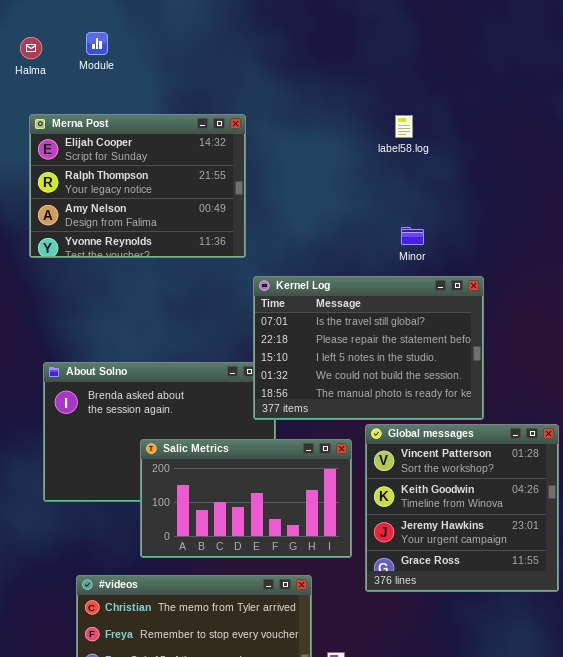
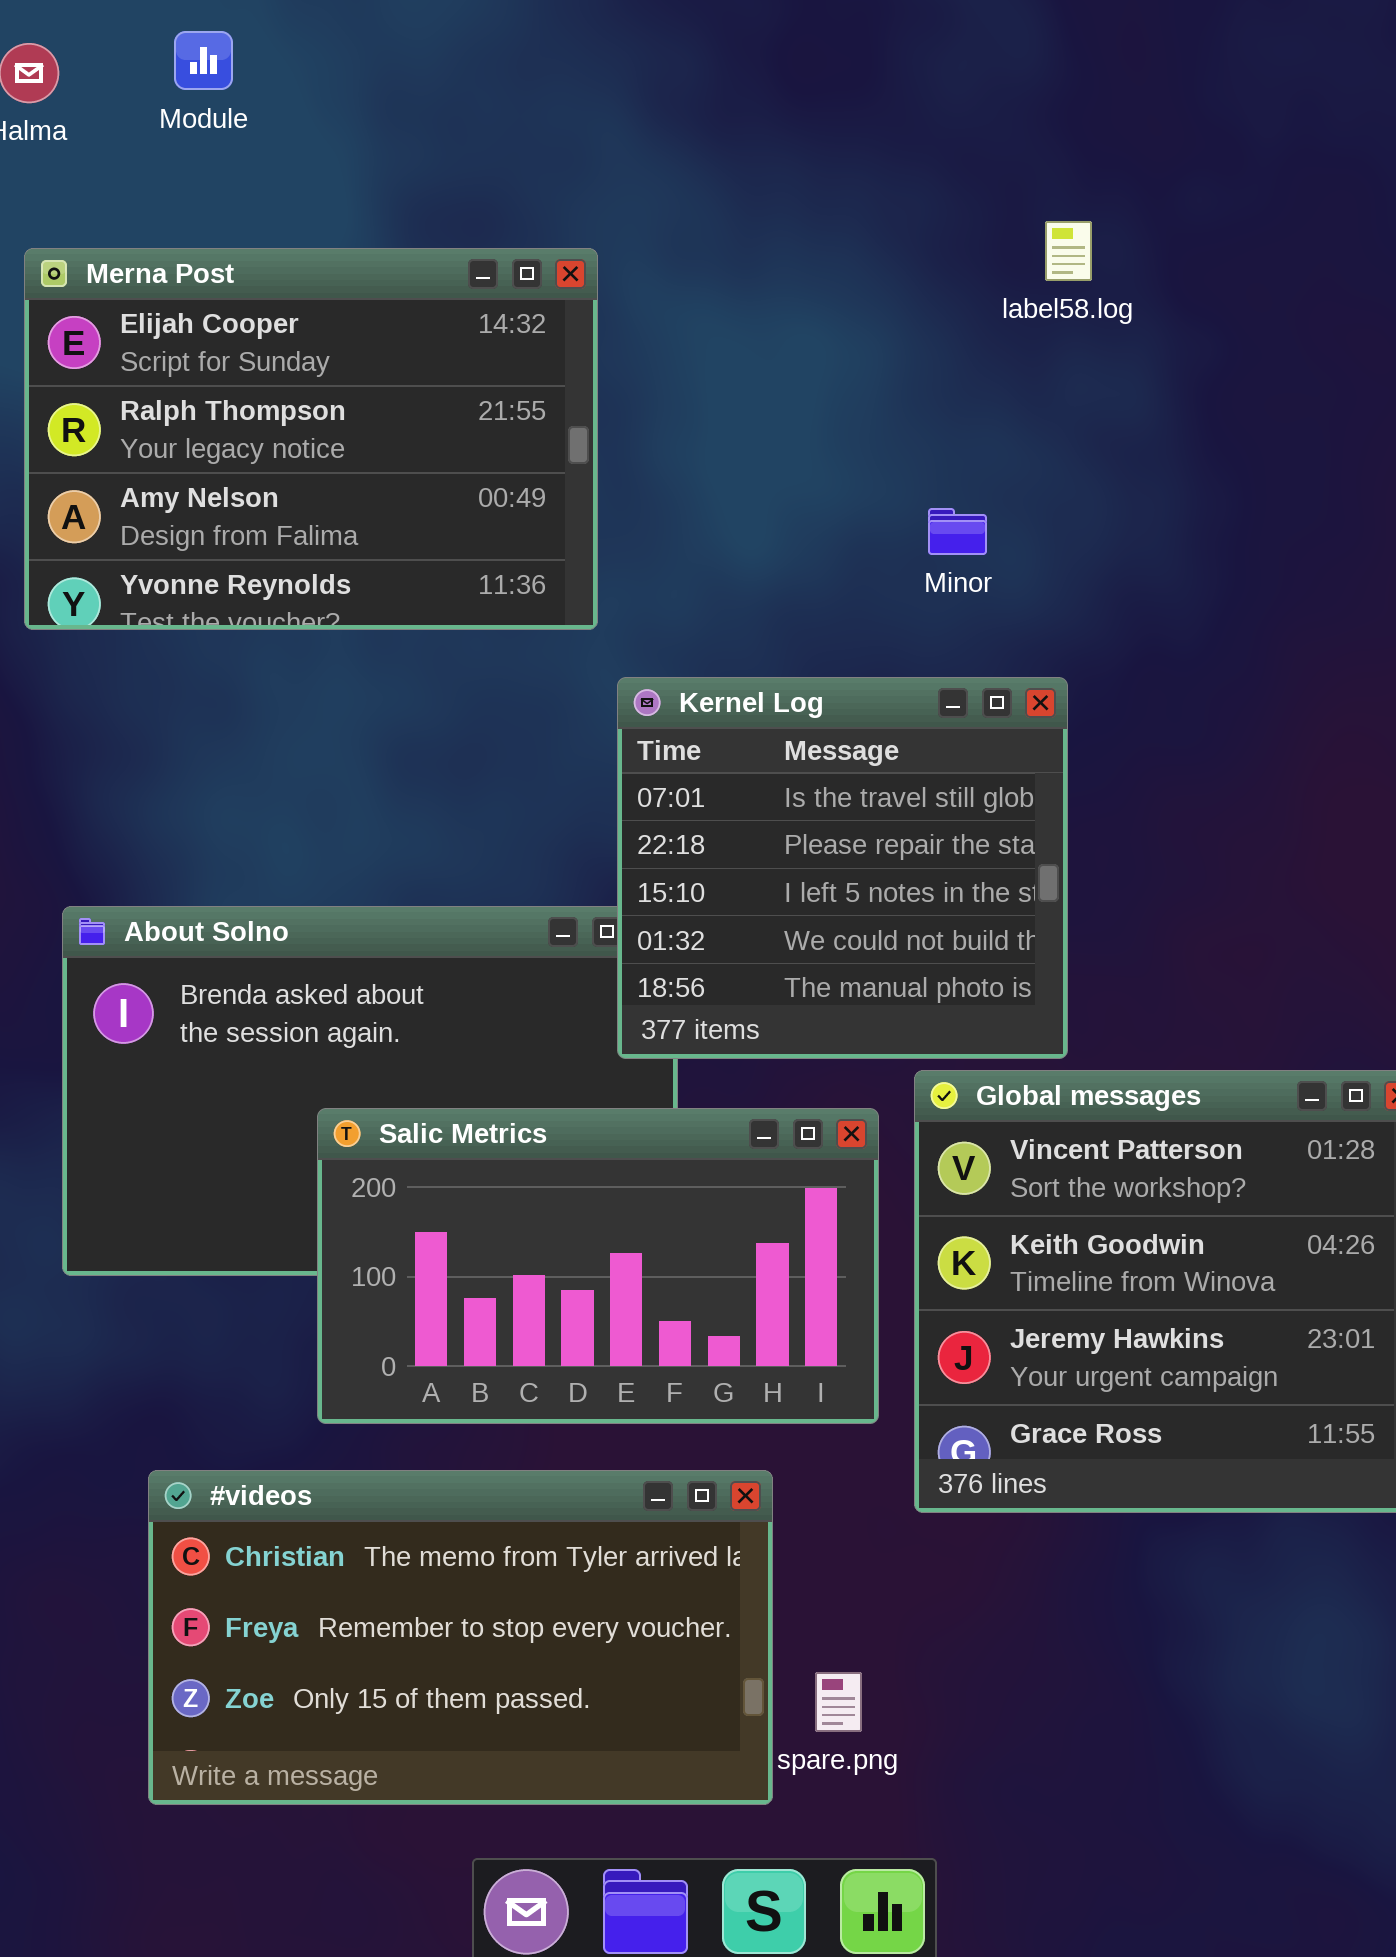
label58.log: [395,115,413,138] -> [1045,221,1092,281], moved
Minor: [401,227,424,245] -> [928,508,987,555], moved
Kernel Log: [253,276,484,420] -> [617,677,1068,1059], resized

